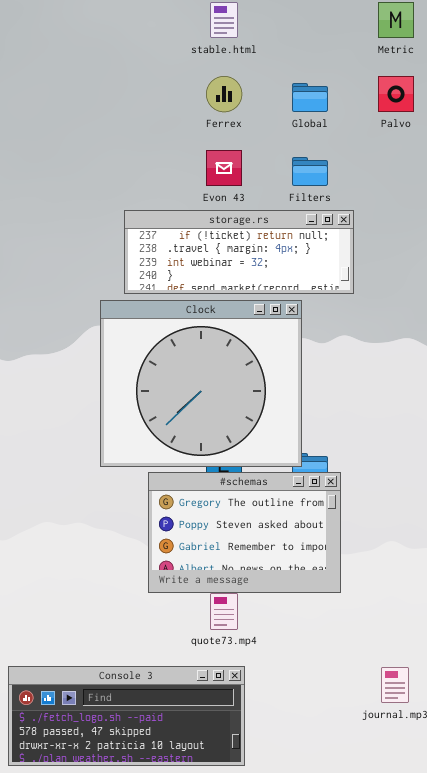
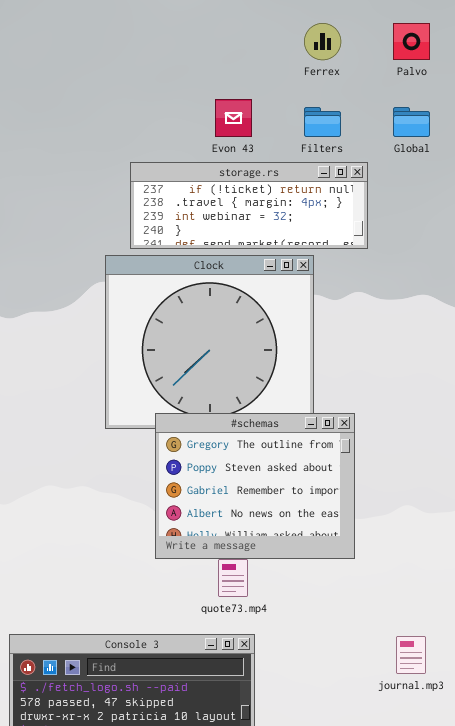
Ferrex: [206,76,242,112] -> [304,23,341,60], moved
Global: [292,83,328,112] -> [393,107,430,137], moved
#schemas: [148,472,341,593] -> [155,413,355,559], resized

